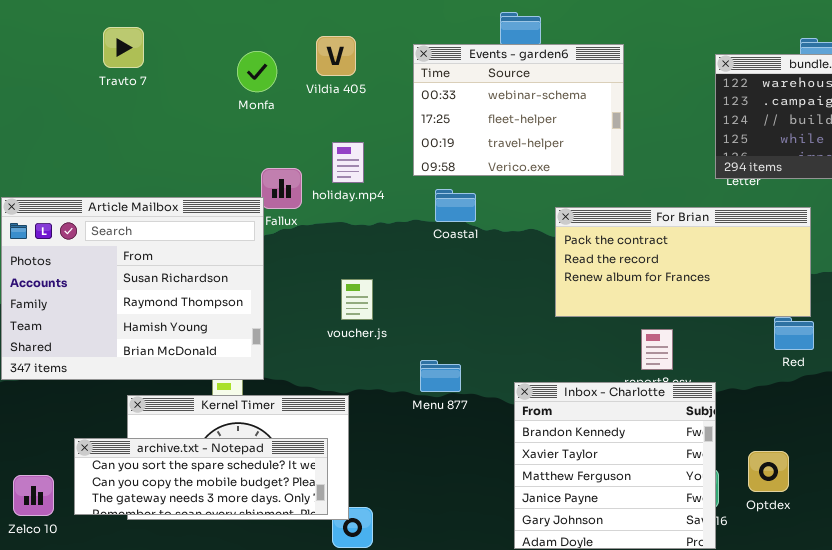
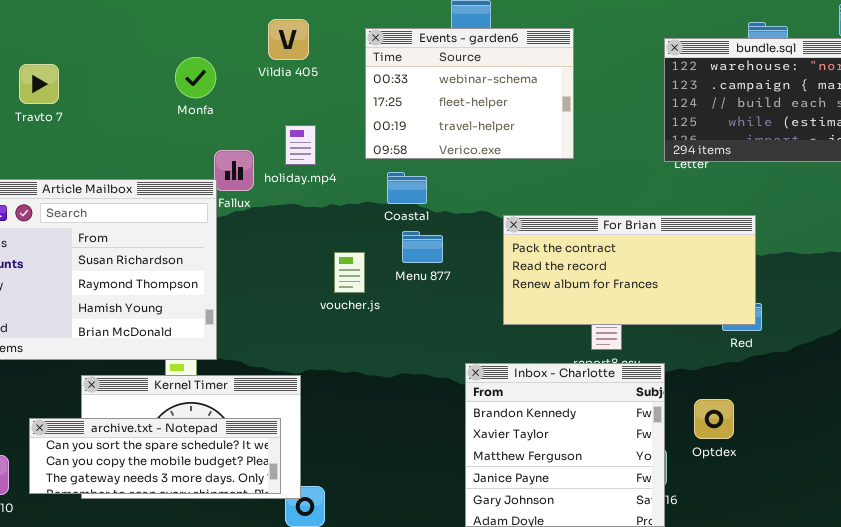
Travto 7: [103,27,144,68] -> [19,64,59,104], moved
Monfa: [237,51,277,92] -> [175,57,216,98], moved
For Brian: [555,207,811,317] -> [503,215,756,325], moved
voucher.js: [341,279,373,320] -> [334,252,365,293], moved
Menu 877: [420,360,461,392] -> [402,231,443,263], moved
Optdex: [748,451,789,492] -> [694,399,734,439], moved

